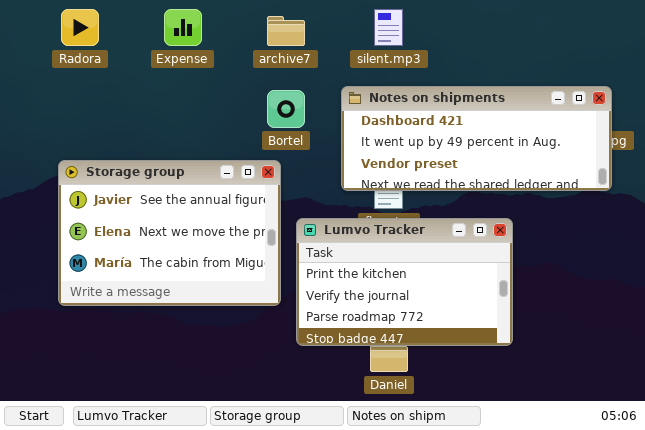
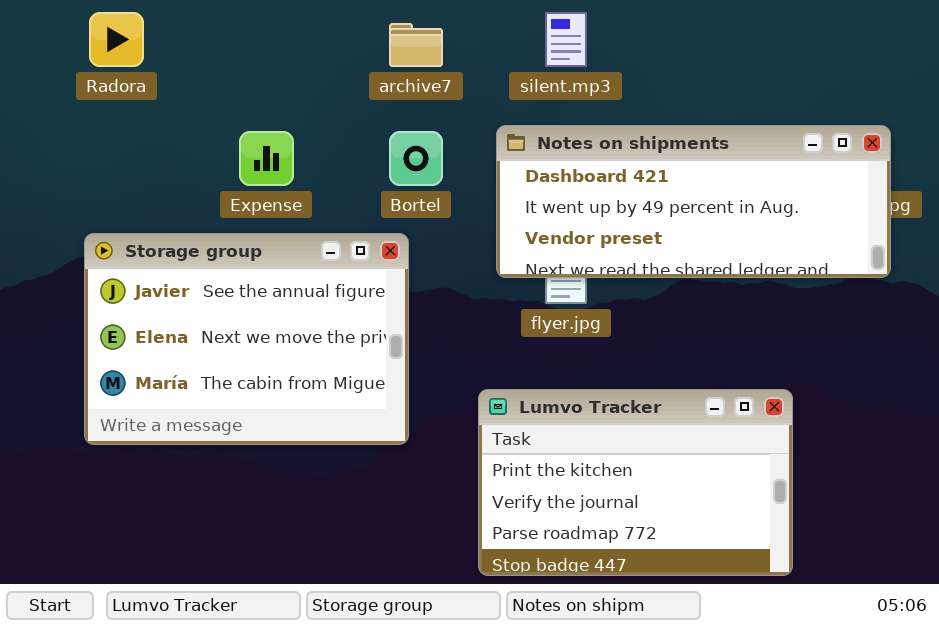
Expense: [164,9,202,46] -> [239,131,294,186], moved
Lumvo Tracker: [296,218,513,346] -> [478,389,793,576], moved

